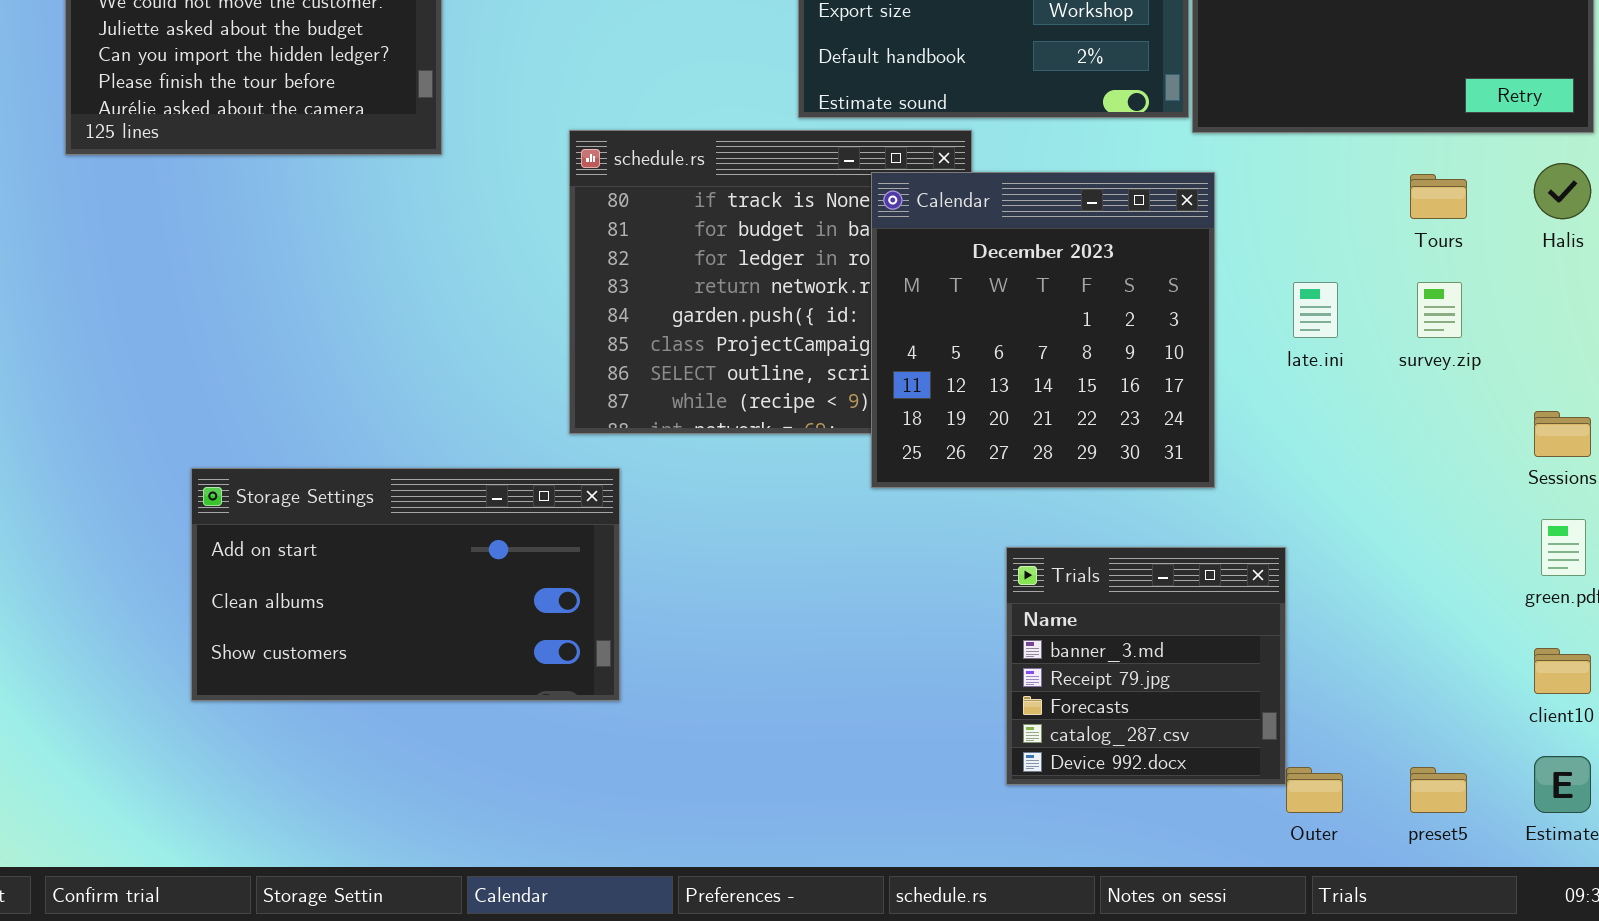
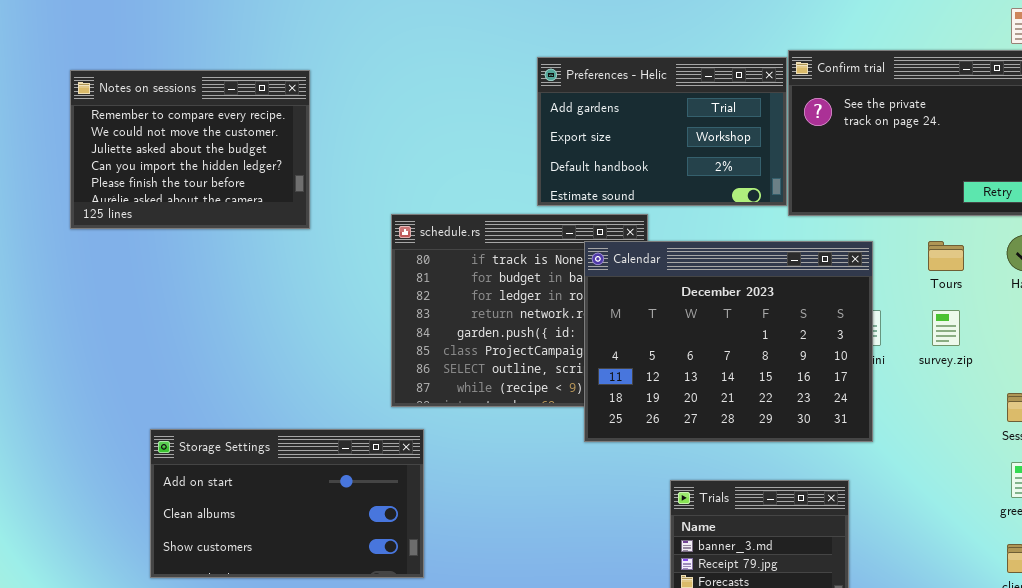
Calendar: [871,172,1215,488] -> [584,241,873,442], resized

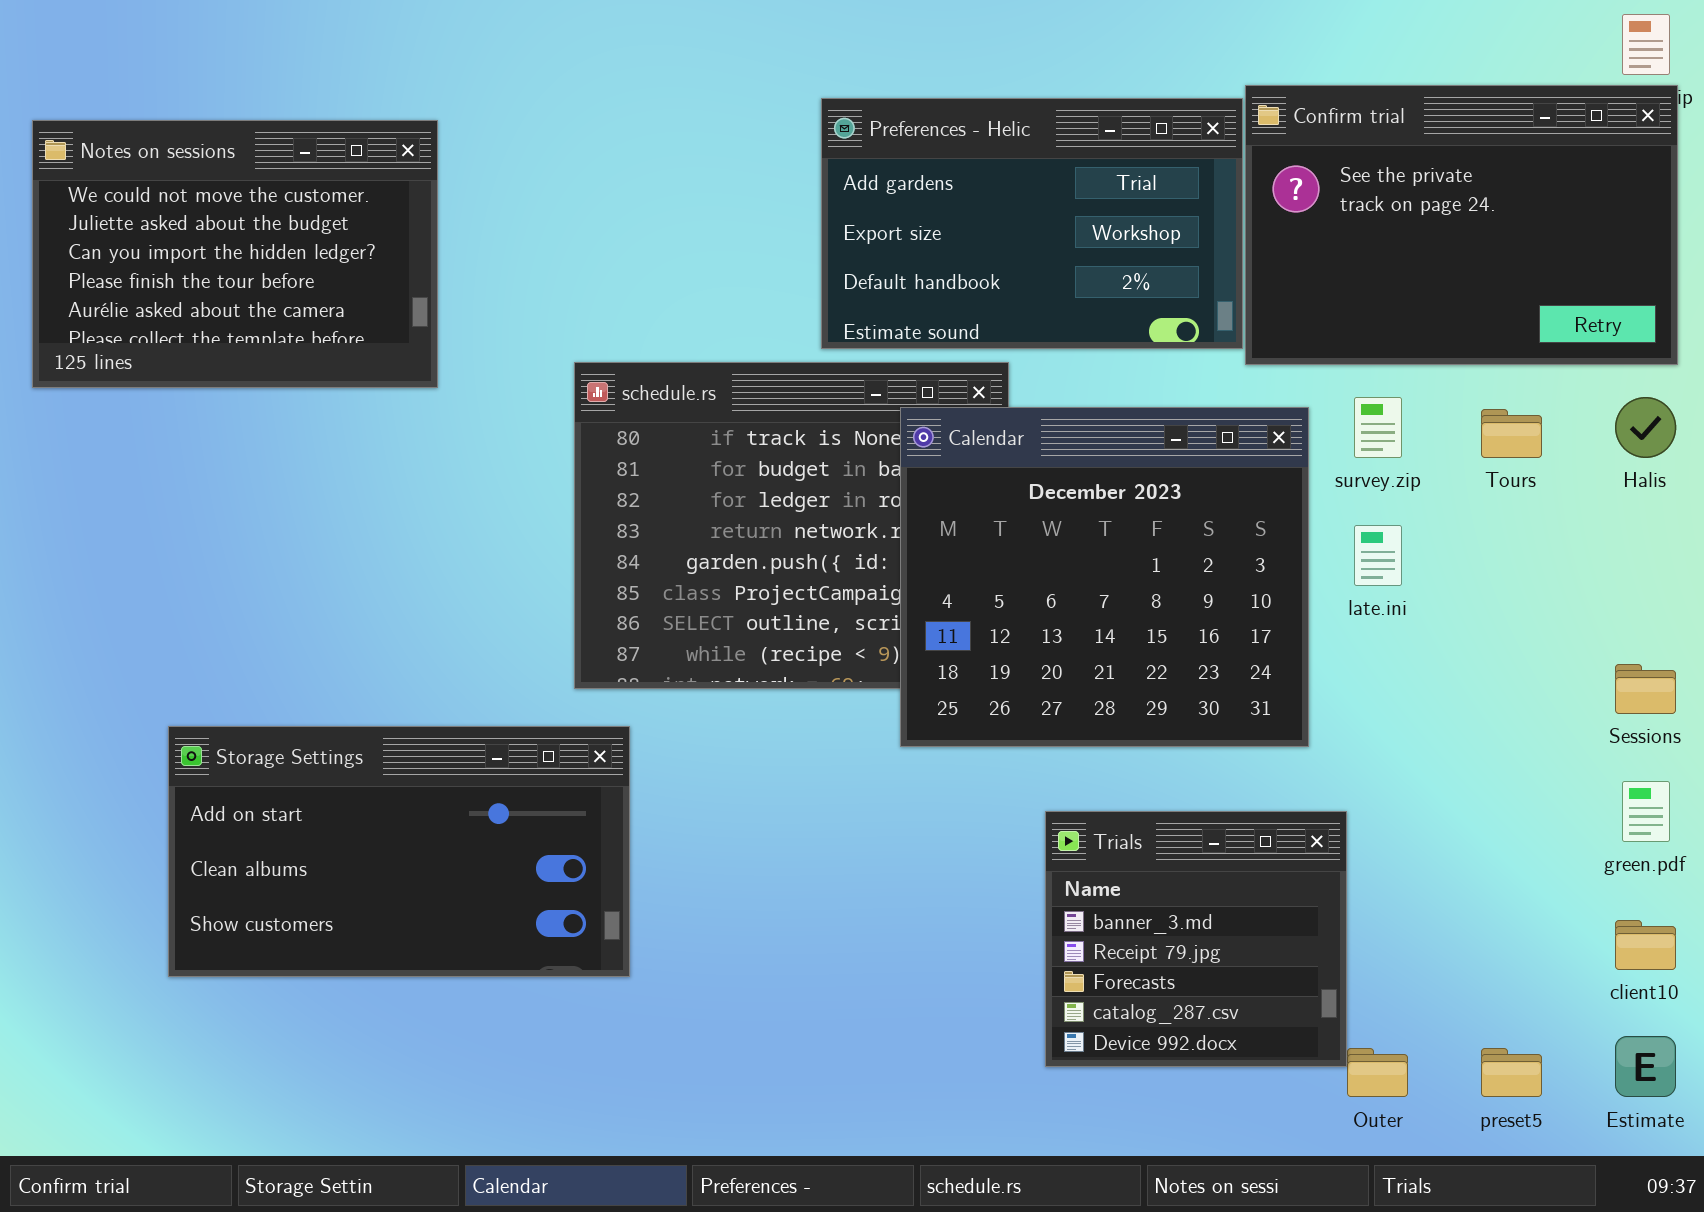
Notes on sessions: [70,70,310,229] -> [32,120,438,388], scrolled down 1 row
Calendar: [584,241,873,442] -> [900,407,1309,747], resized
survey.zip: [932,310,960,346] -> [1354,397,1402,458], moved

